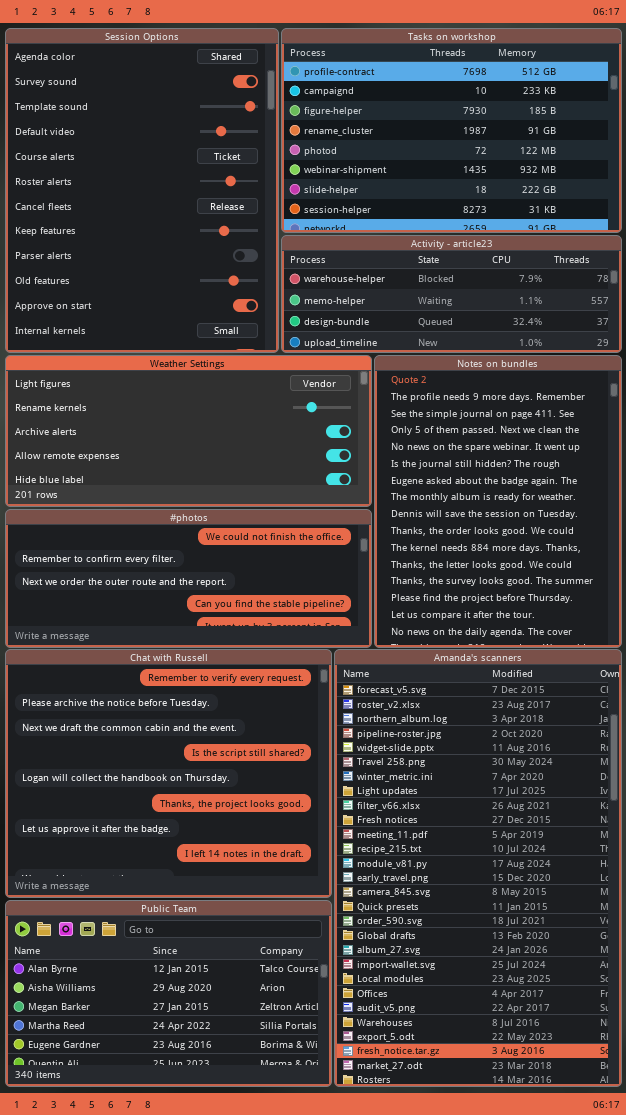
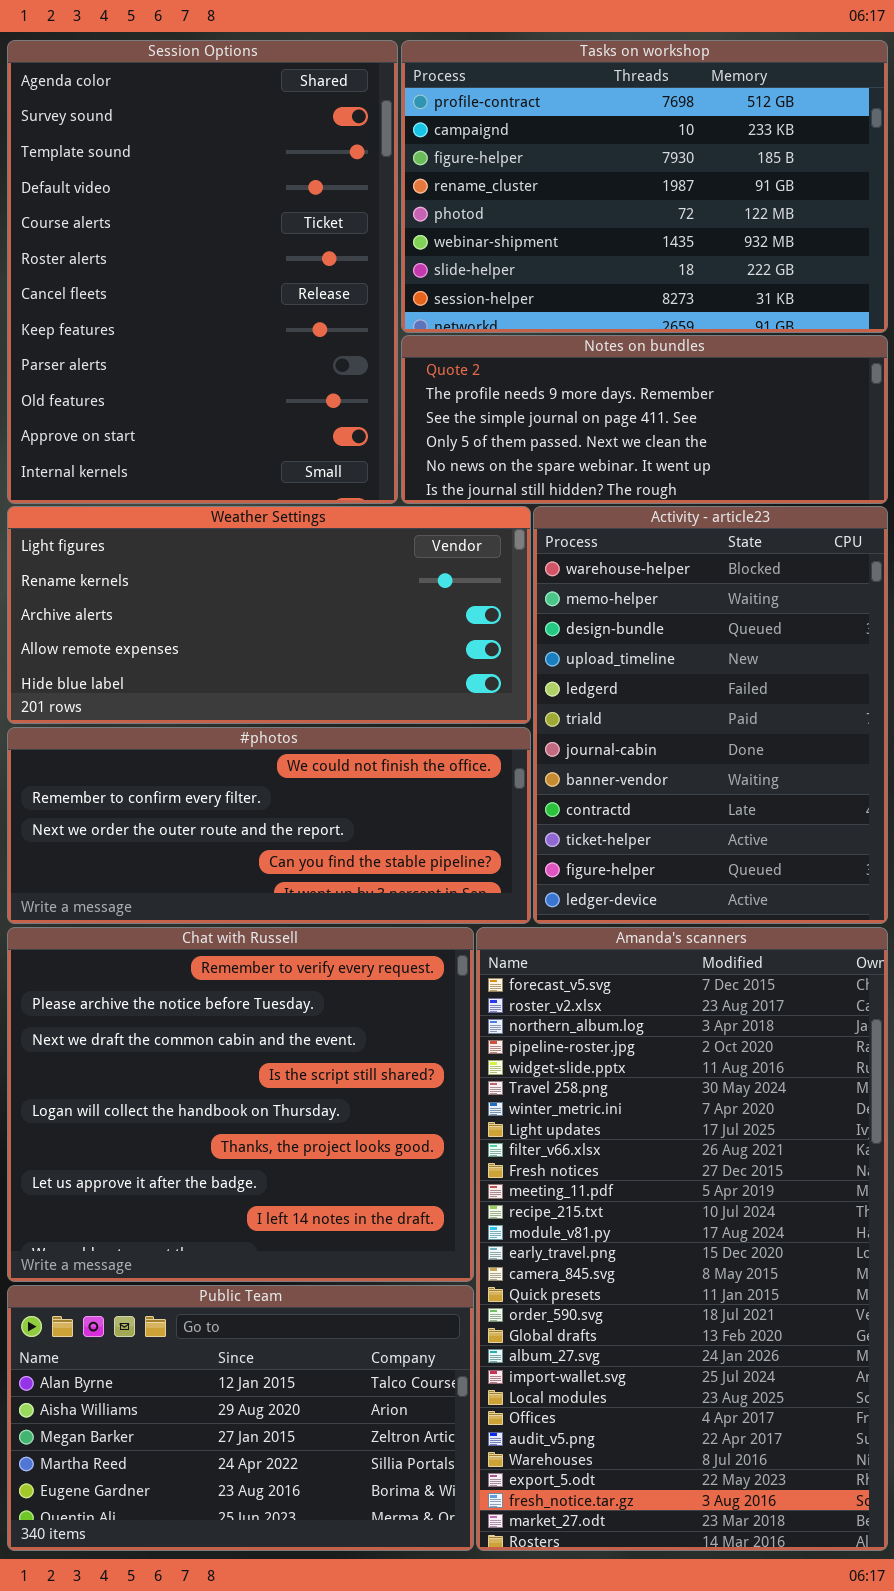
Activity - article23: [281,235,622,353] -> [533,506,888,924], moved, resized
Notes on bundles: [374,355,622,648] -> [401,335,888,504], moved, resized

